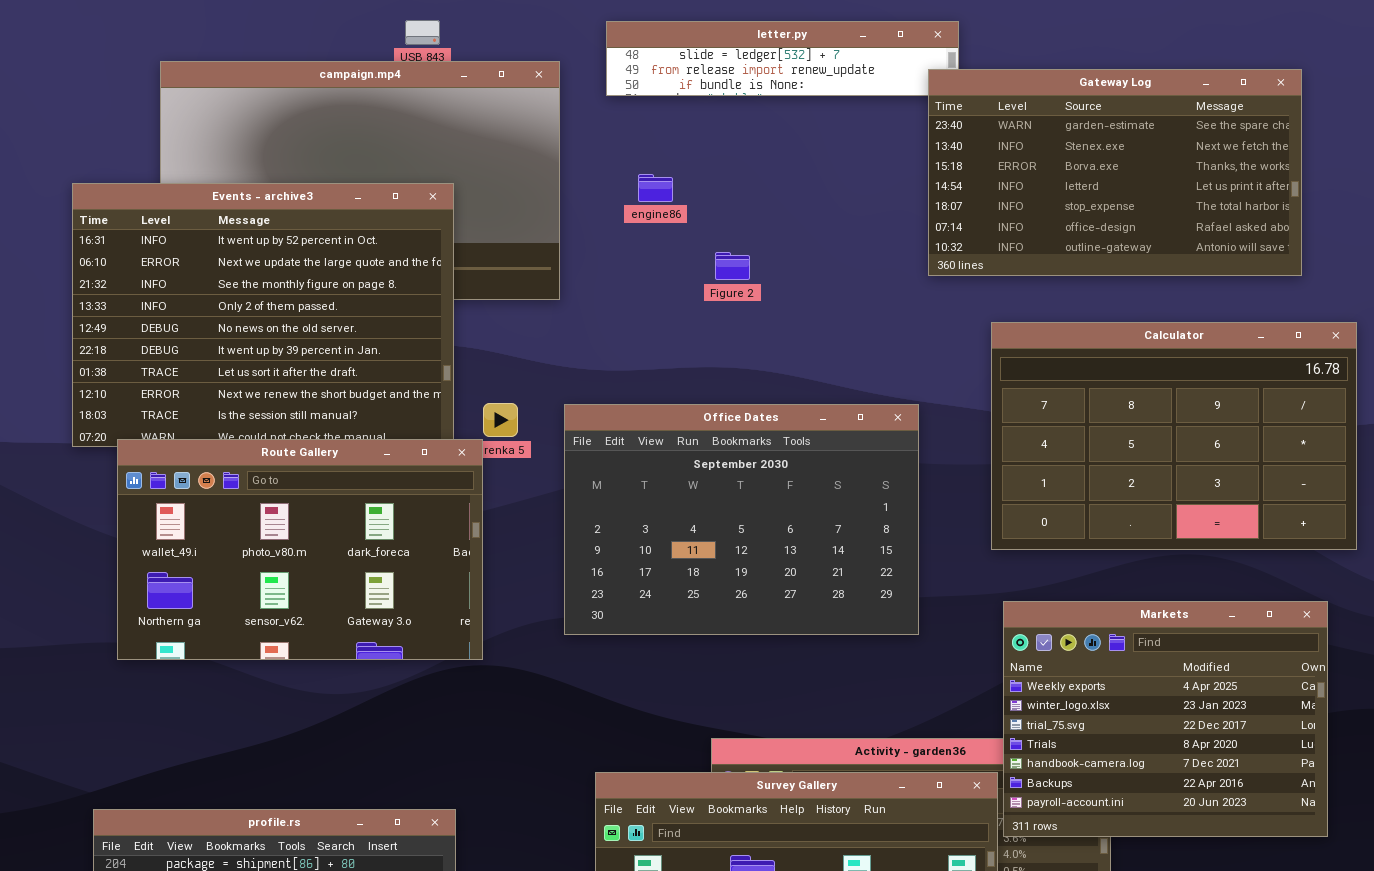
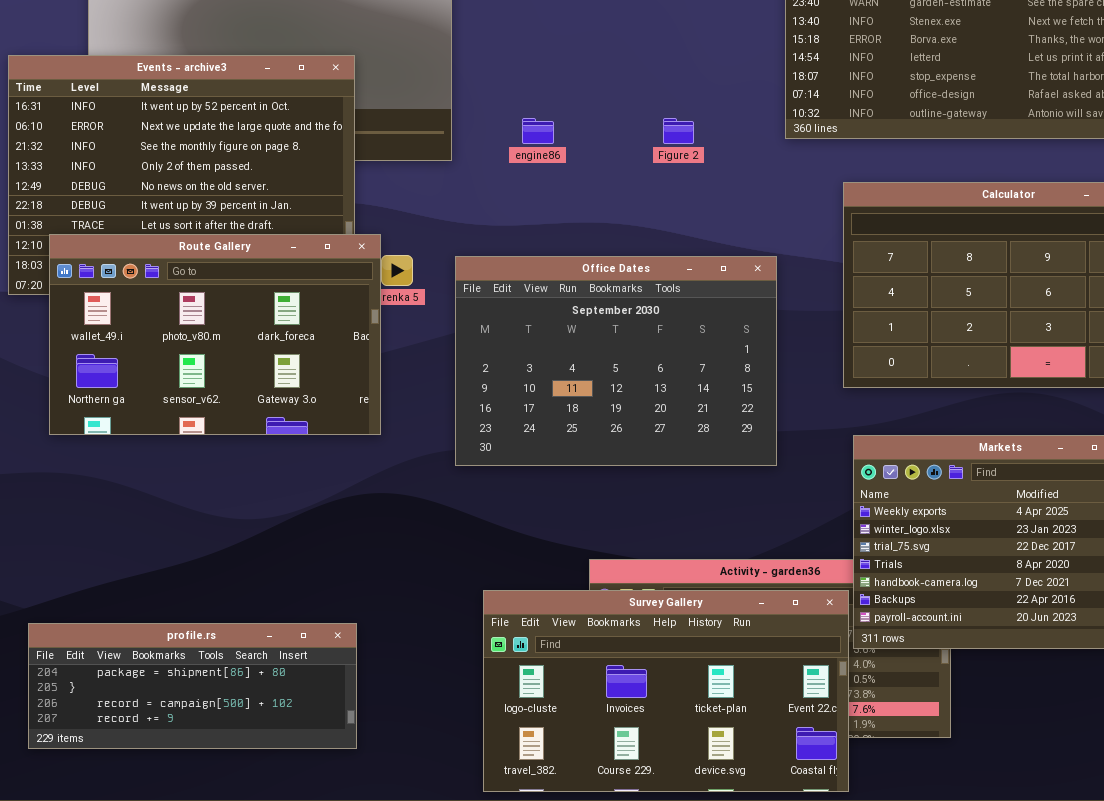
engine86: [638,174,673,202] -> [522,118,554,144], moved
Figure 2: [715,252,750,280] -> [663,118,694,144], moved
Route Gallery: [117,439,483,660] -> [49,234,381,435], moved

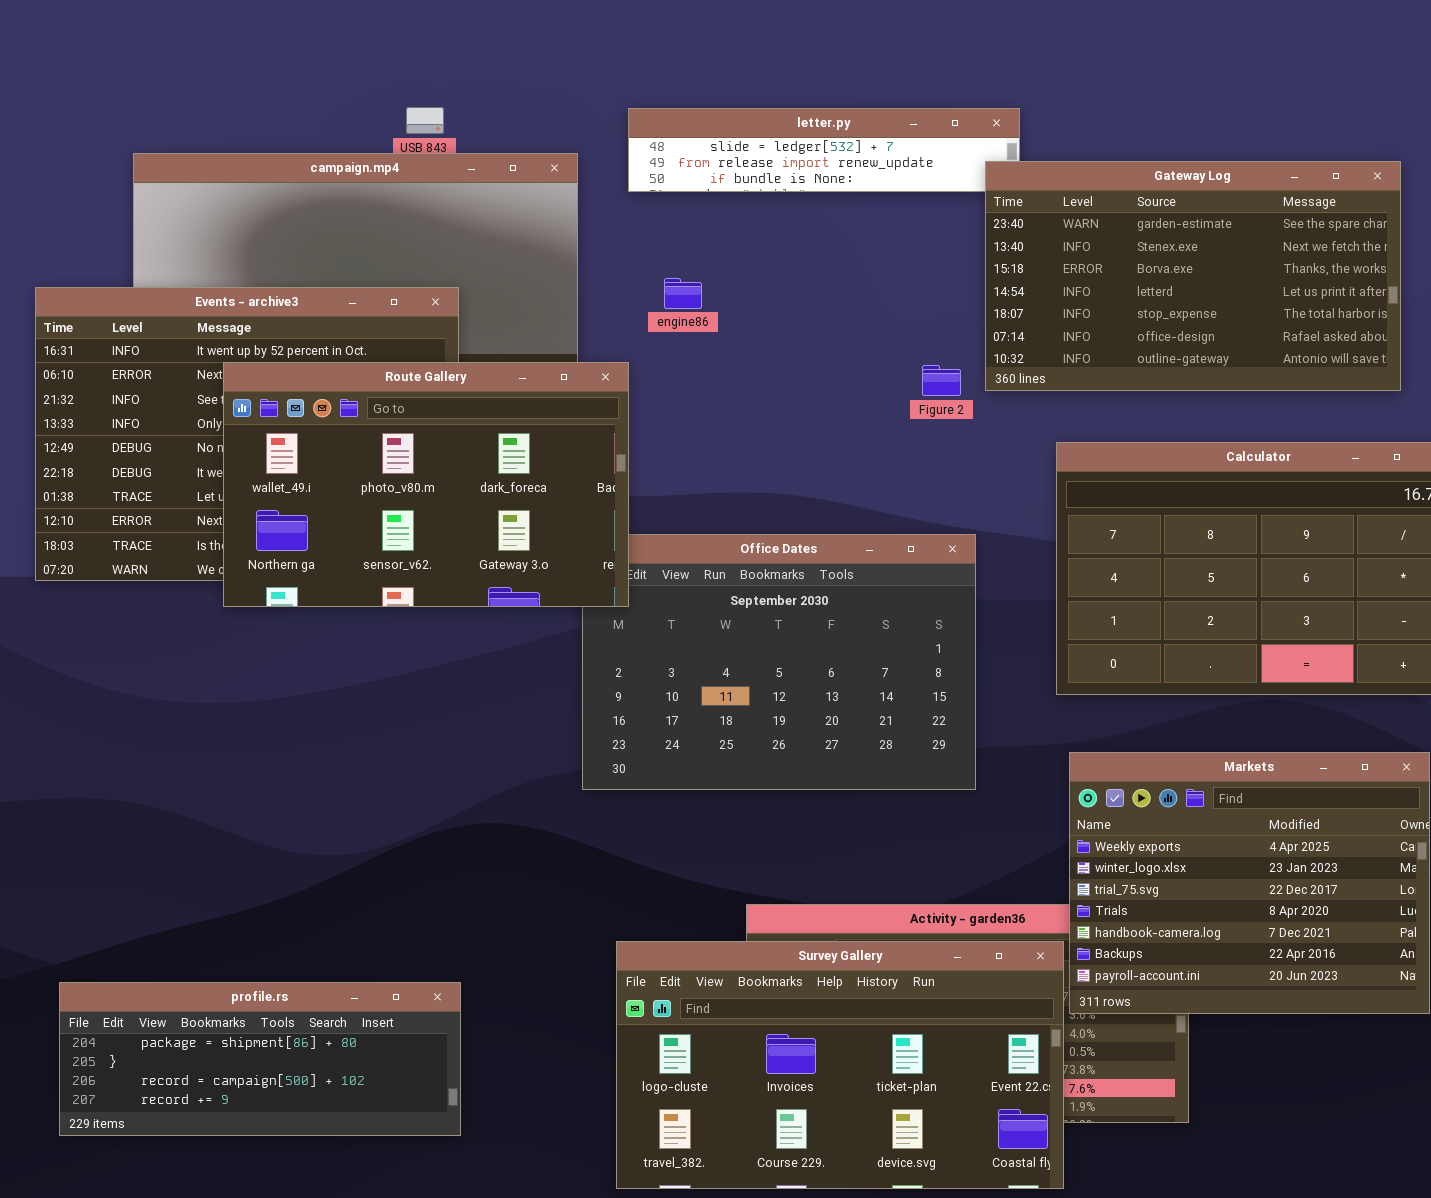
engine86: [522,118,554,144] -> [664,278,702,309], moved
Figure 2: [663,118,694,144] -> [922,365,961,396], moved
Route Gallery: [49,234,381,435] -> [223,362,629,607], moved

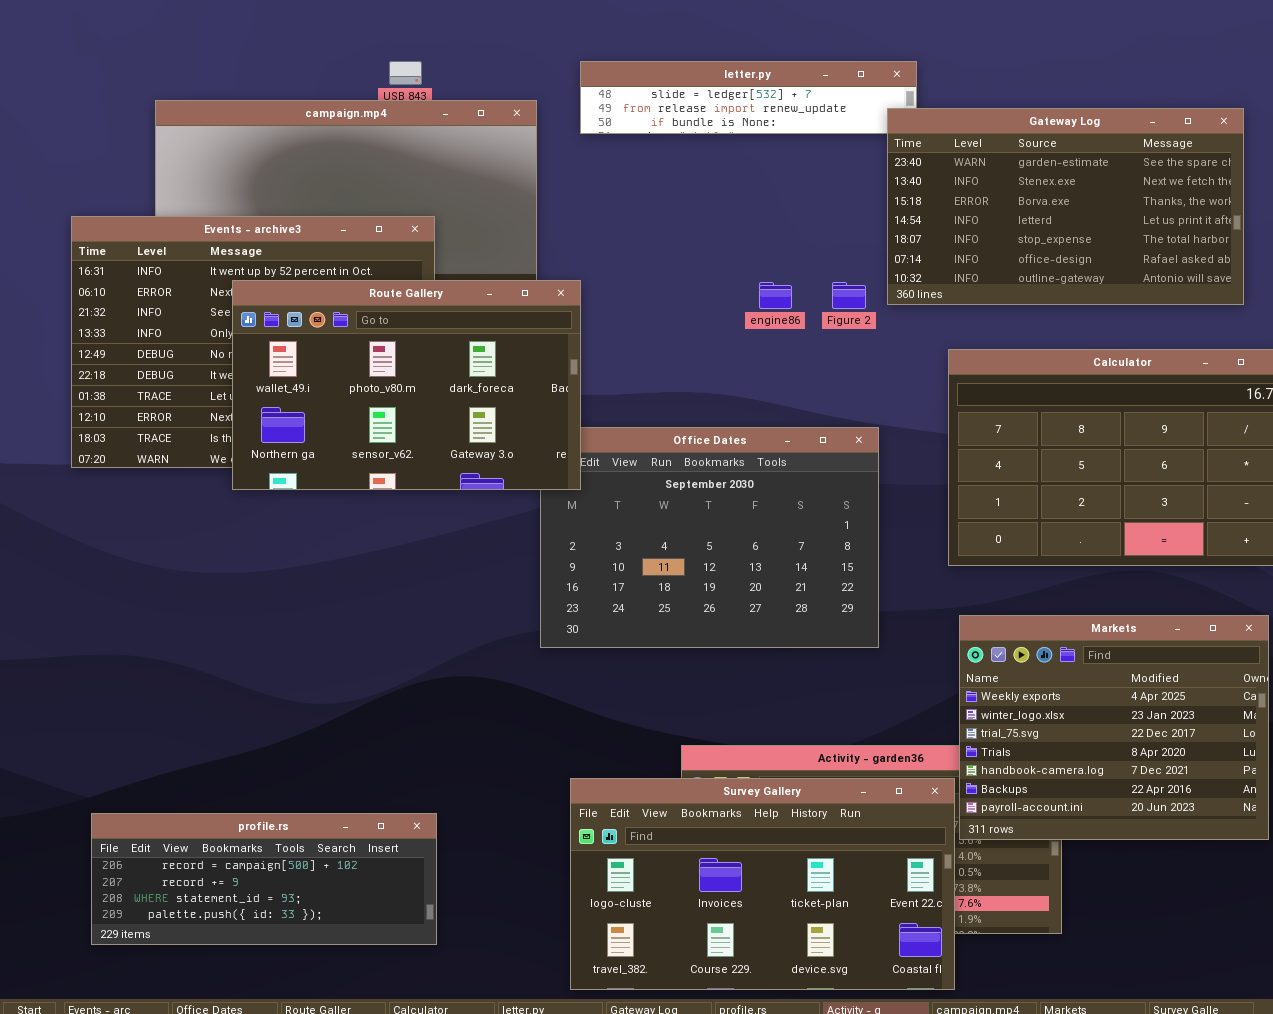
engine86: [664,278,702,309] -> [759,282,792,309], moved
profile.rs: [59,982,461,1136] -> [91,813,437,945], scrolled down 2 rows

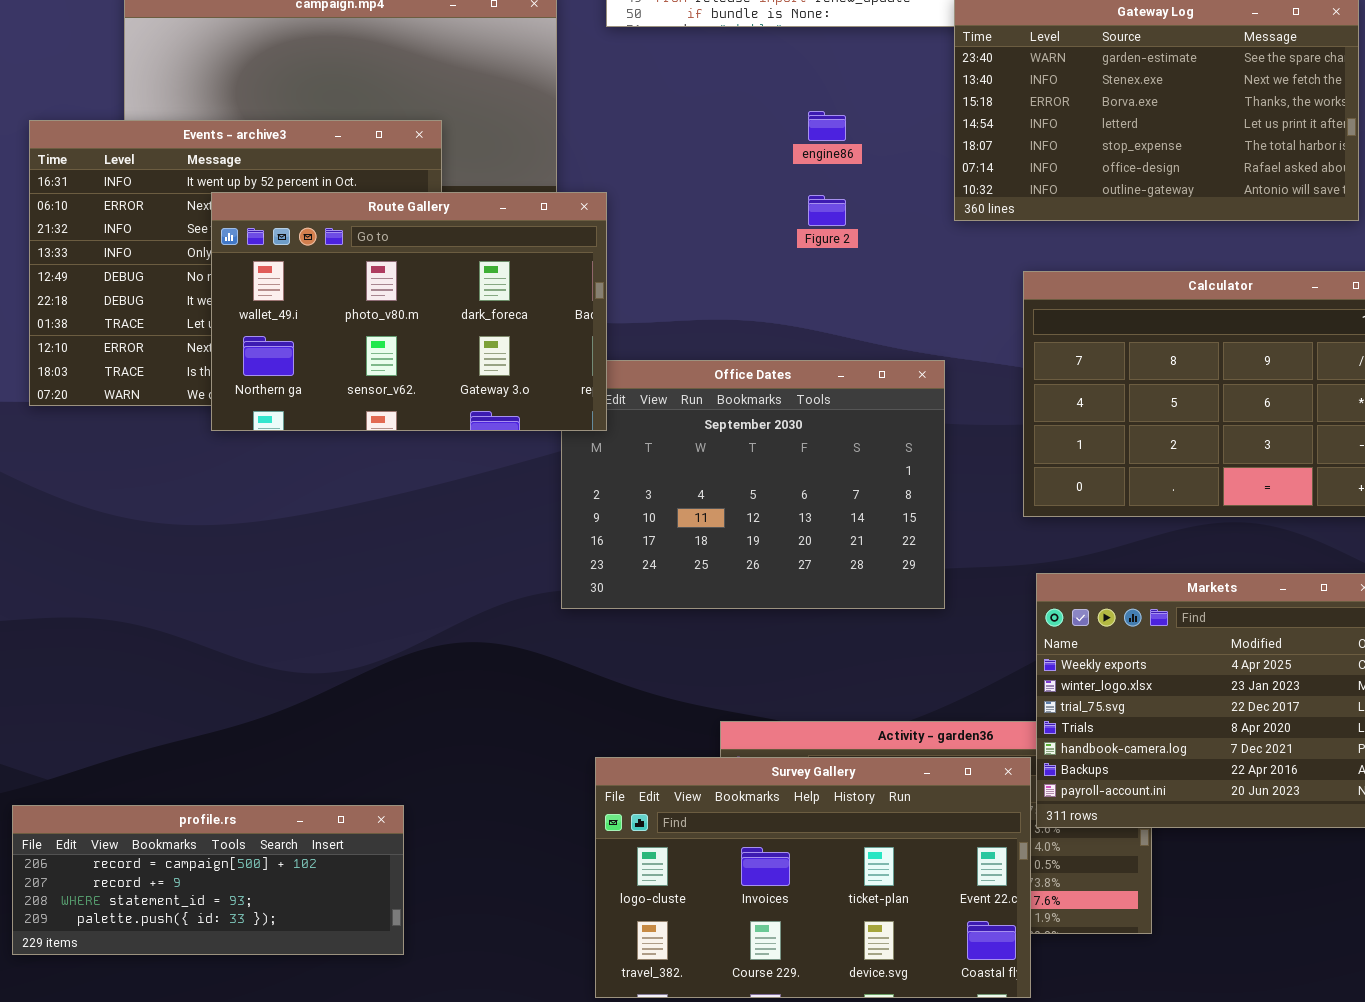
engine86: [759,282,792,309] -> [808,111,846,141], moved
Figure 2: [832,282,866,309] -> [808,195,846,226], moved
profile.rs: [91,813,437,945] -> [12,805,404,955], moved

